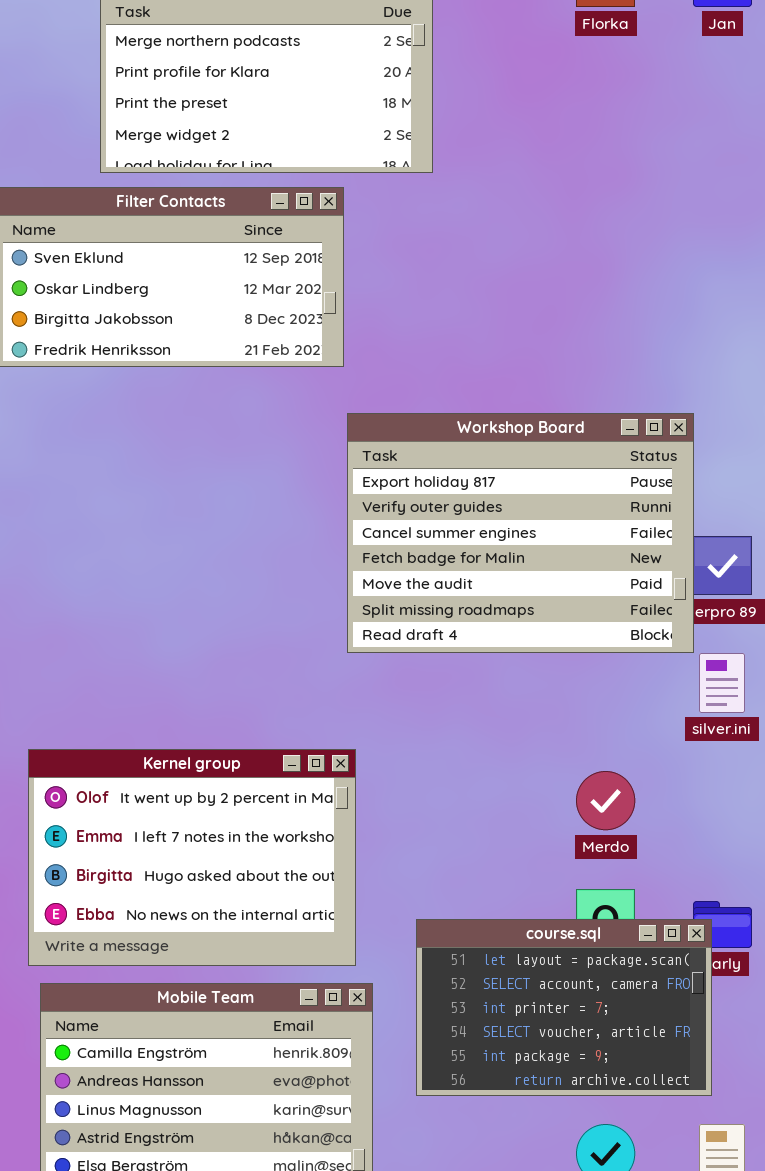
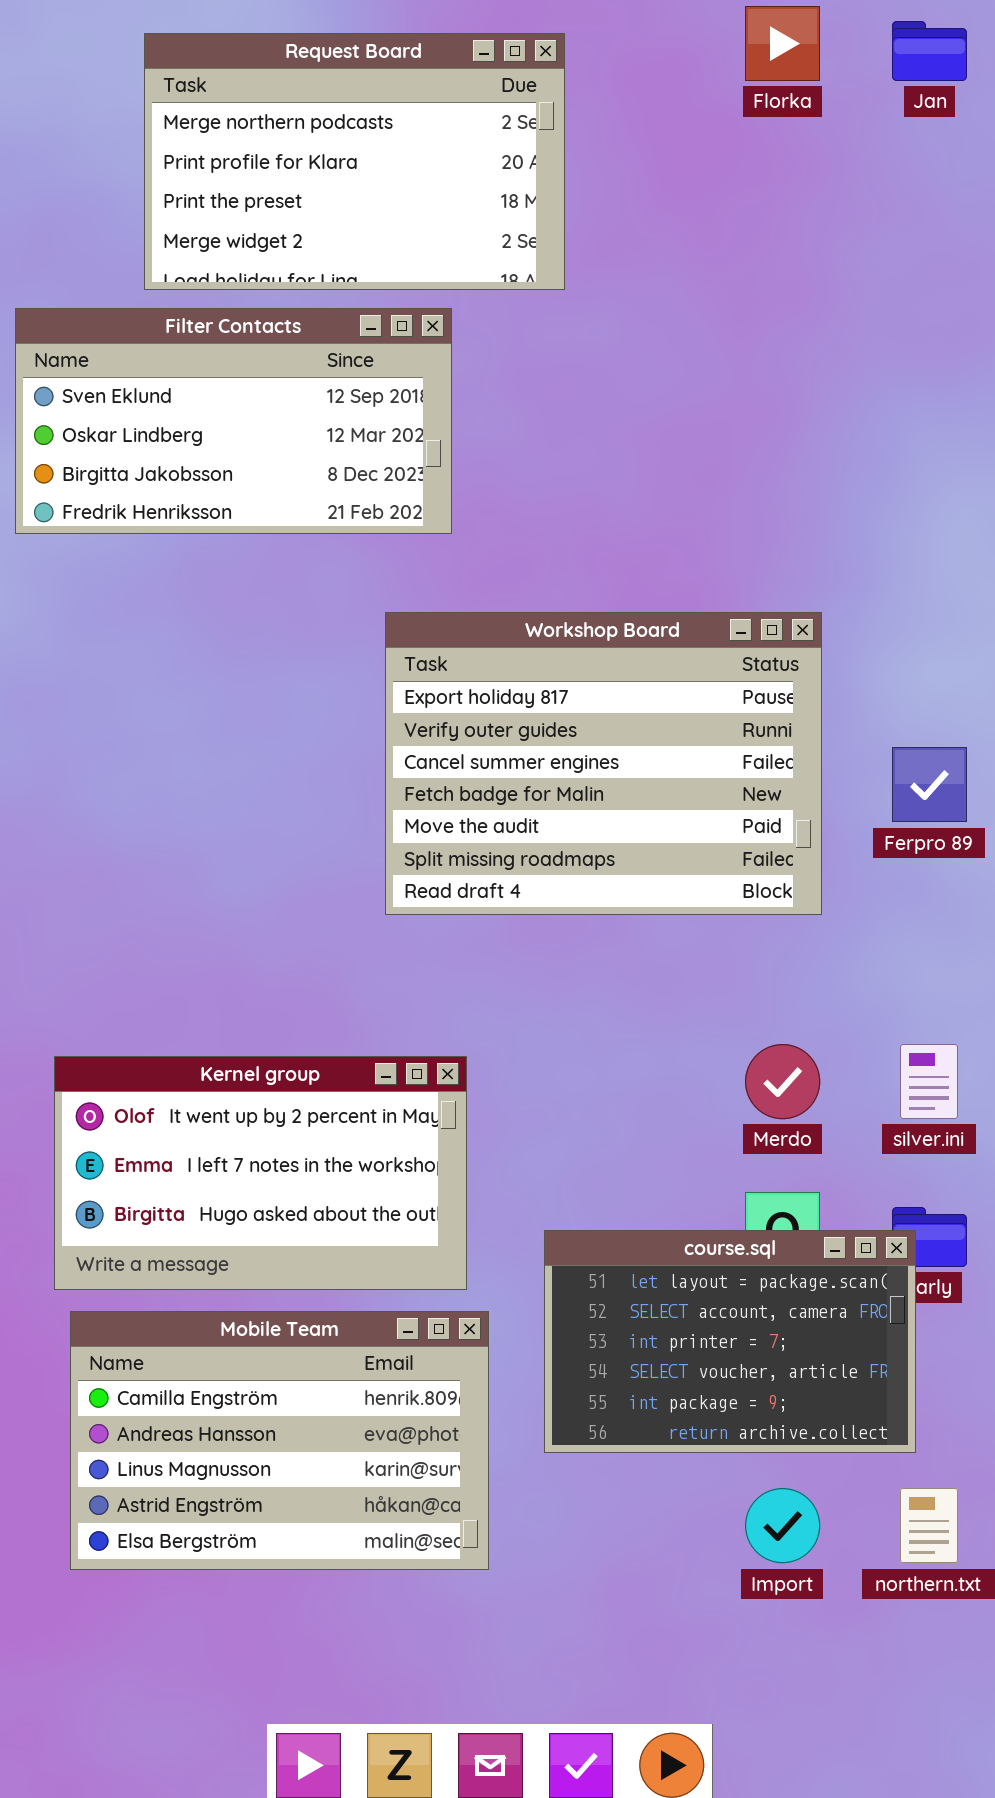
Workshop Board: [347,413,694,653] -> [385,612,822,915], moved
silver.ini: [699,653,745,713] -> [900,1044,958,1119], moved
Kernel group: [28,749,356,966] -> [54,1056,467,1290], resized

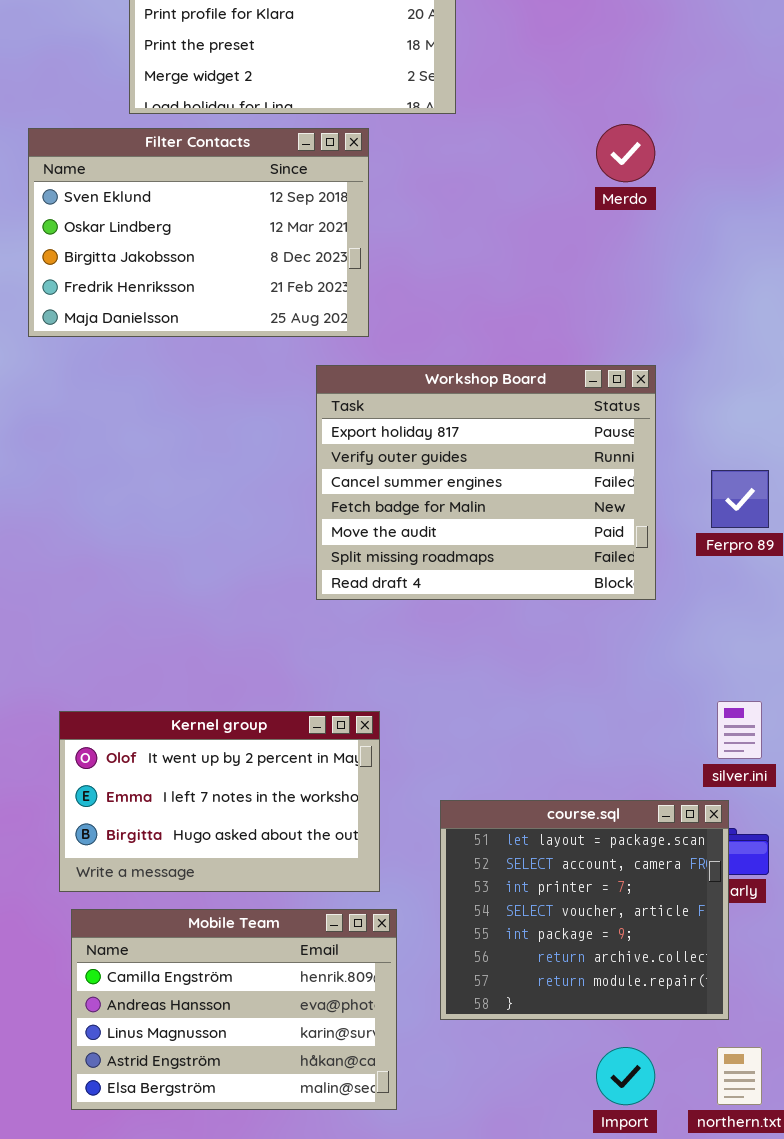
Filter Contacts: [15,308,452,534] -> [28,128,369,337], resized
Merdo: [745,1044,820,1119] -> [596,124,655,182], moved
course.sql: [544,1230,916,1453] -> [440,800,729,1020], resized

